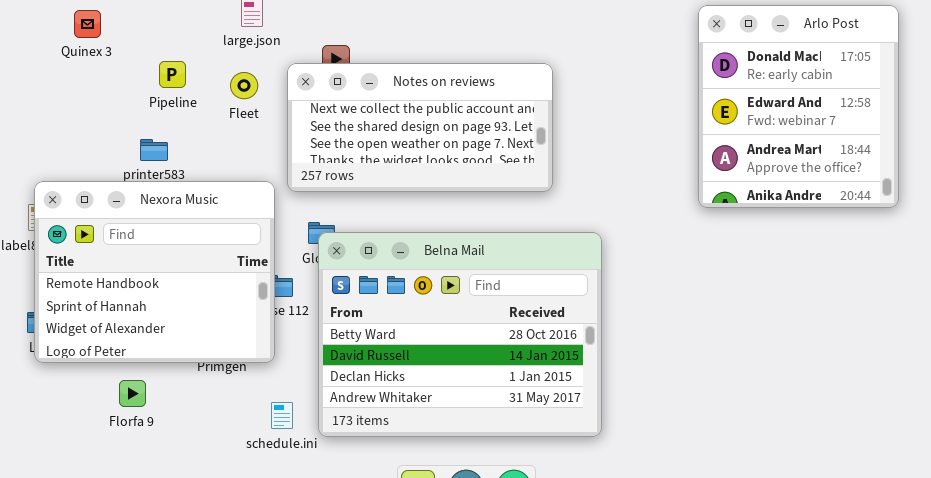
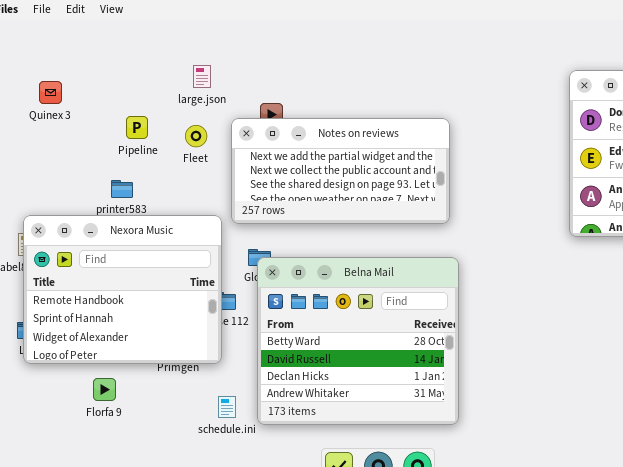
Quinex 3: [74,10,101,38] -> [39,81,62,104], moved
Notes on reviews: [287,63,553,192] -> [231,118,450,224], scrolled up 1 row
Belna Mail: [318,232,602,437] -> [257,257,459,425], resized

